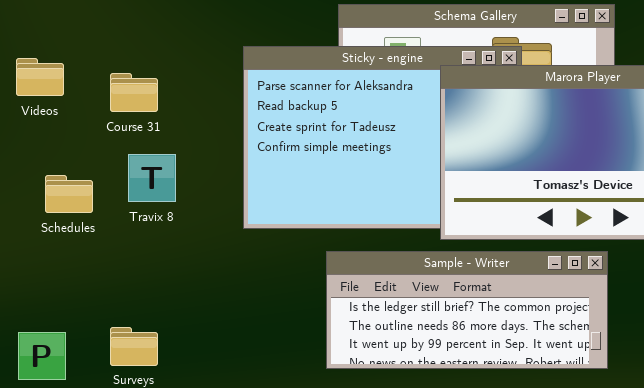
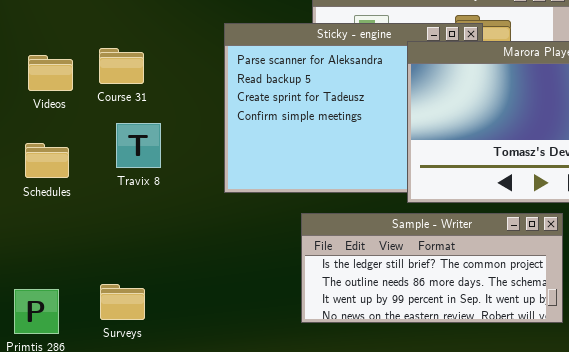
Videos: [16,58,64,96] -> [28,55,73,91], moved
Schedules: [45,175,93,213] -> [25,143,69,178], moved

